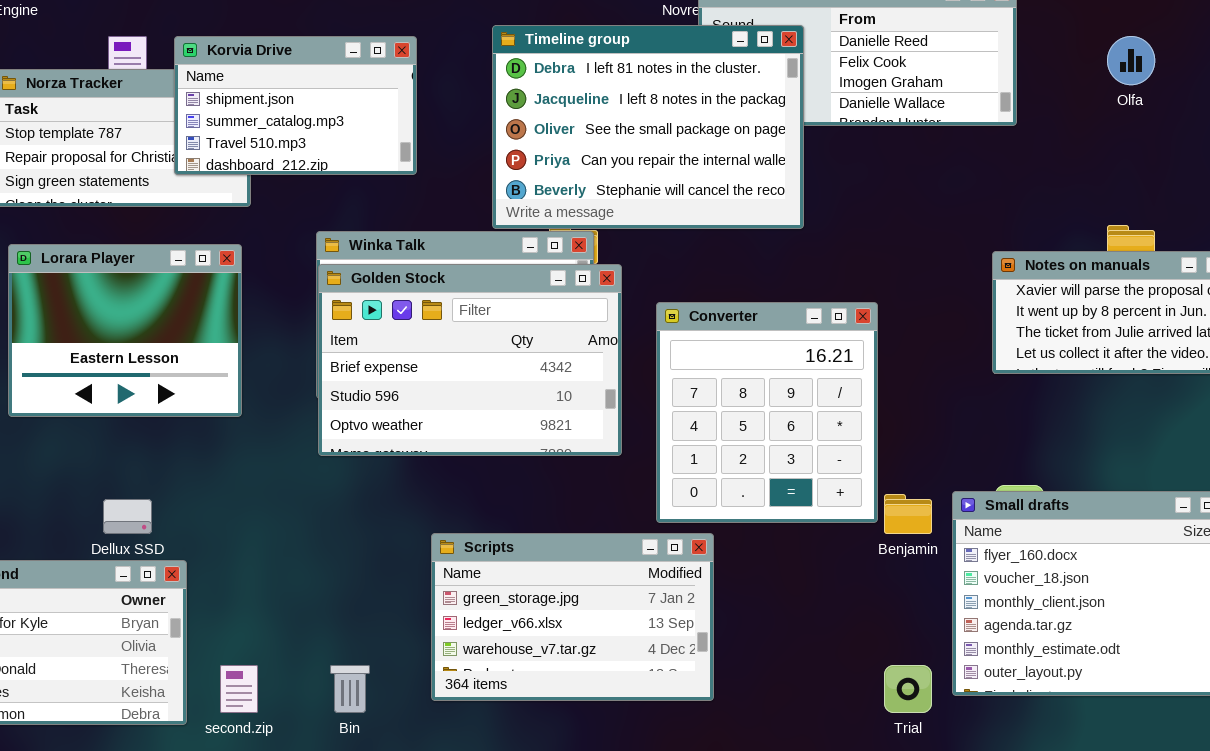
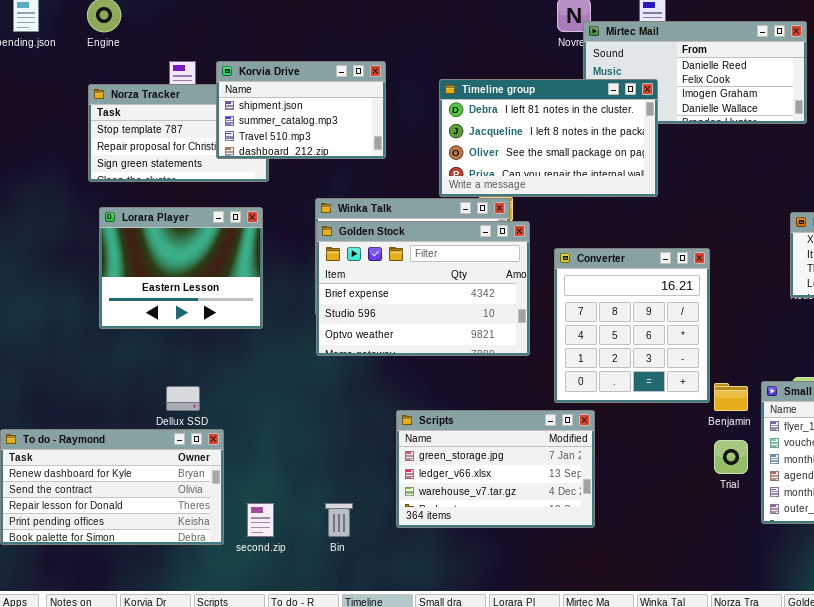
Timeline group: [492,25,804,229] -> [439,79,658,197], resized
Trial: [884,665,932,713] -> [714,440,748,474], moved

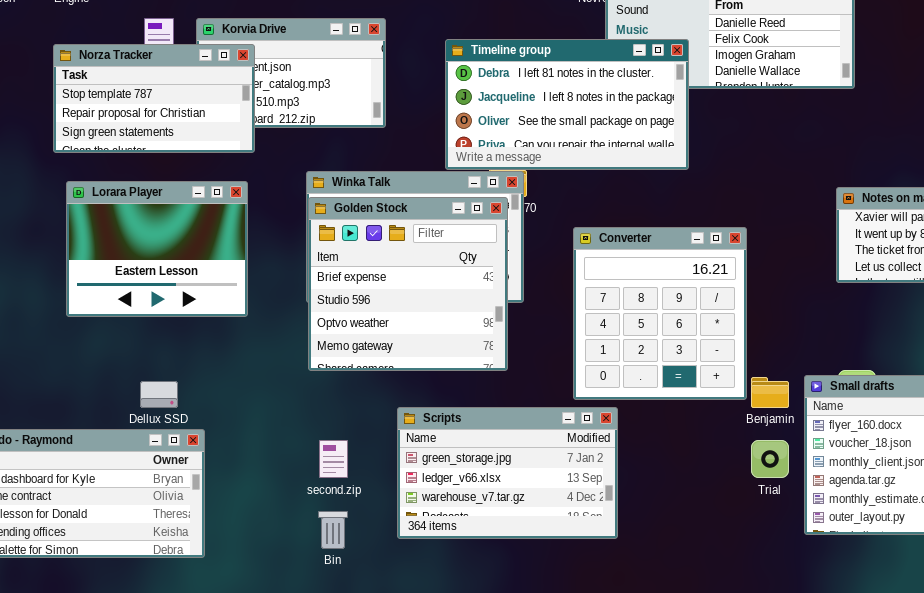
Norza Tracker: [88,84,269,182] -> [53,44,255,153], raised
Golden Stock: [316,221,530,356] -> [308,197,508,371], resized
second.zip: [247,503,274,537] -> [319,440,348,478], moved

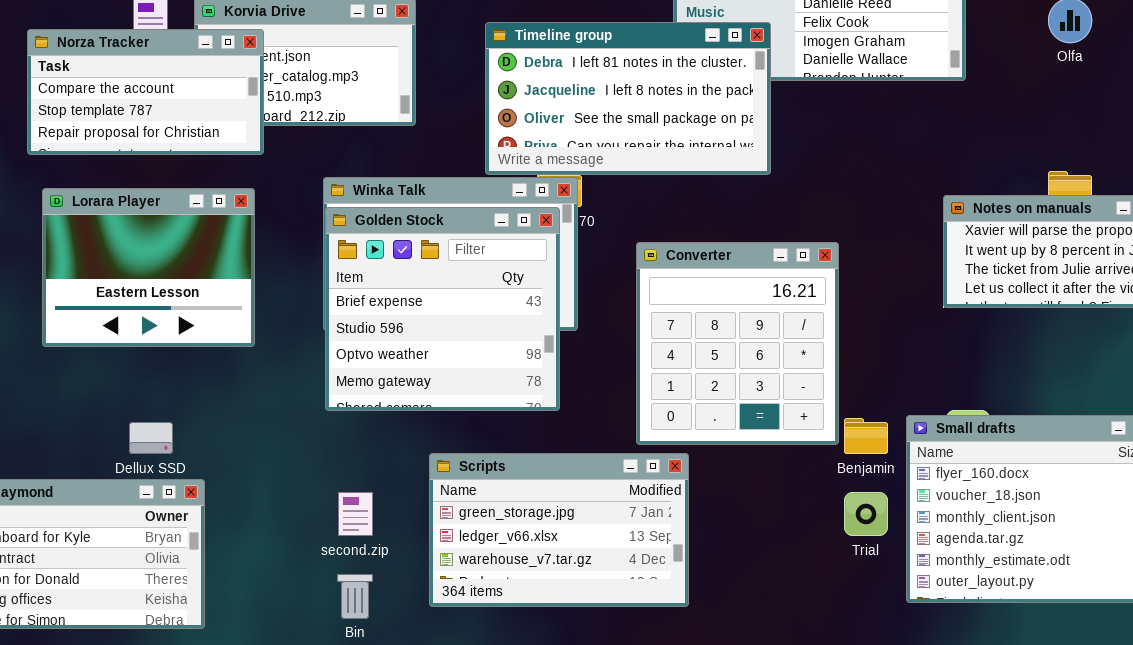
Norza Tracker: [53,44,255,153] -> [27,29,264,155], scrolled up 1 row

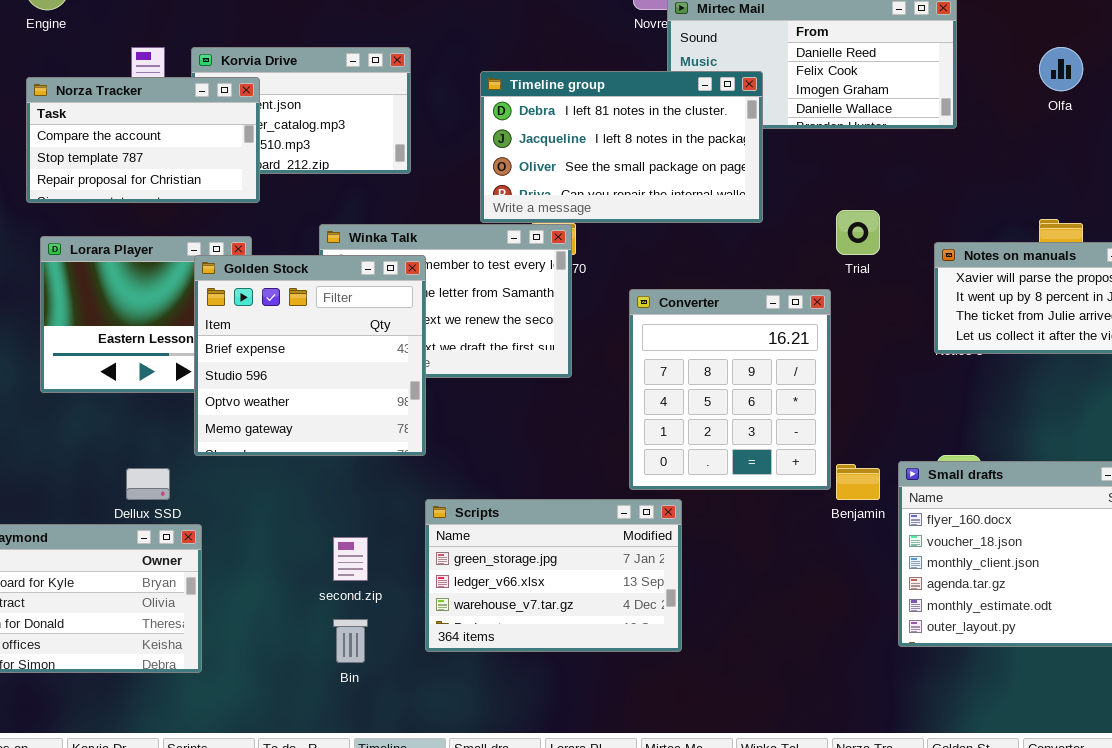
Golden Stock: [325,207,560,411] -> [194,255,426,456], moved
Trial: [844,492,888,536] -> [836,210,880,255], moved

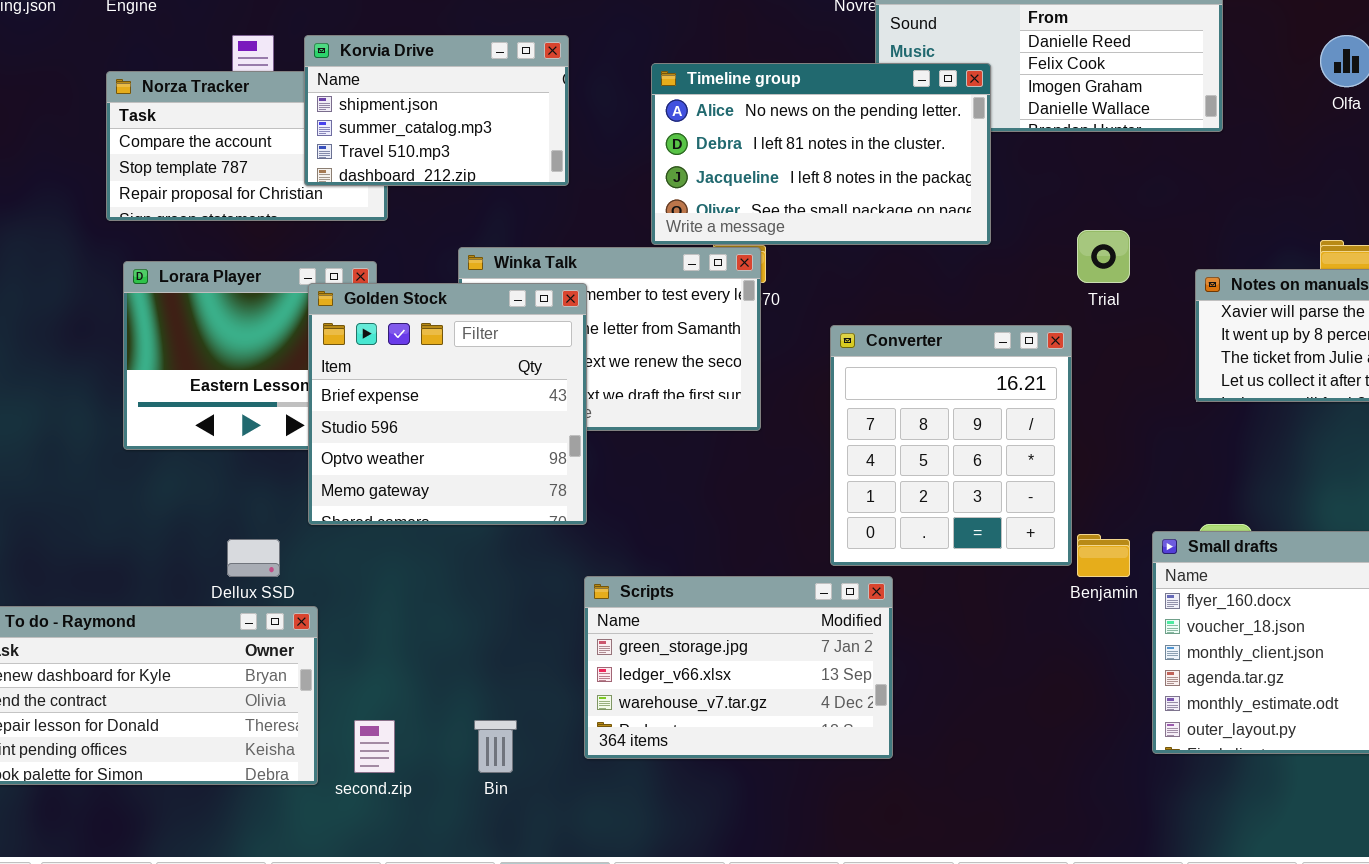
Korvia Drive: [191,47,411,174] -> [304,35,569,186], raised
Timeline group: [480,71,763,223] -> [651,63,991,245], scrolled up 1 row
second.zip: [333,537,368,581] -> [354,720,395,773], moved

